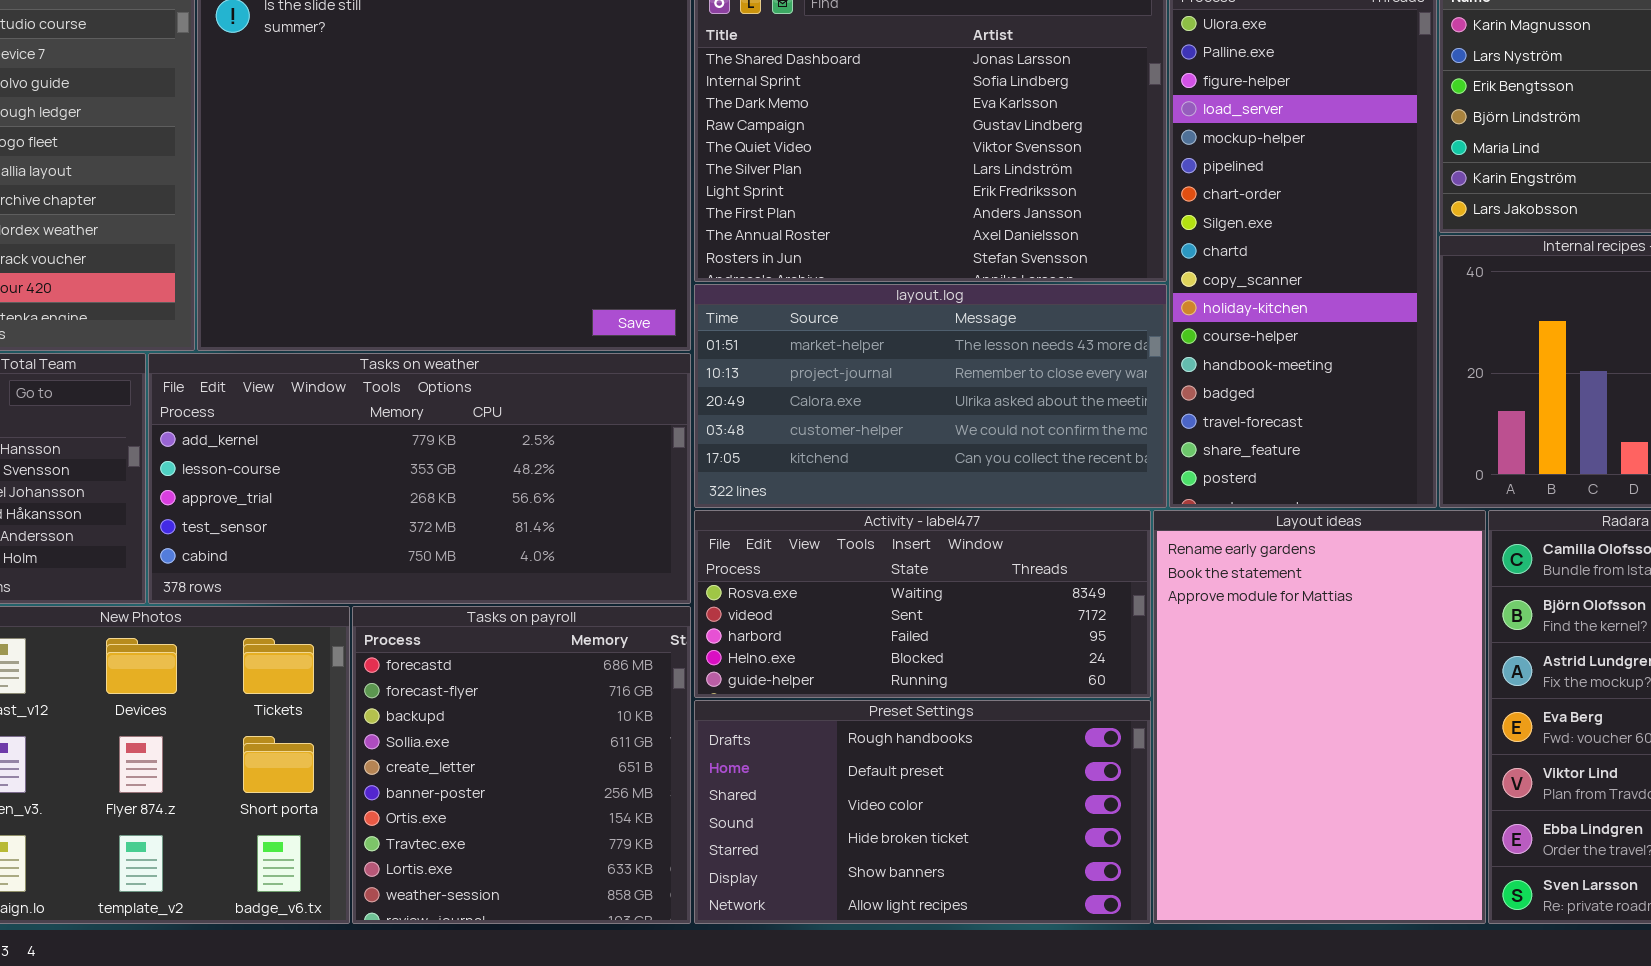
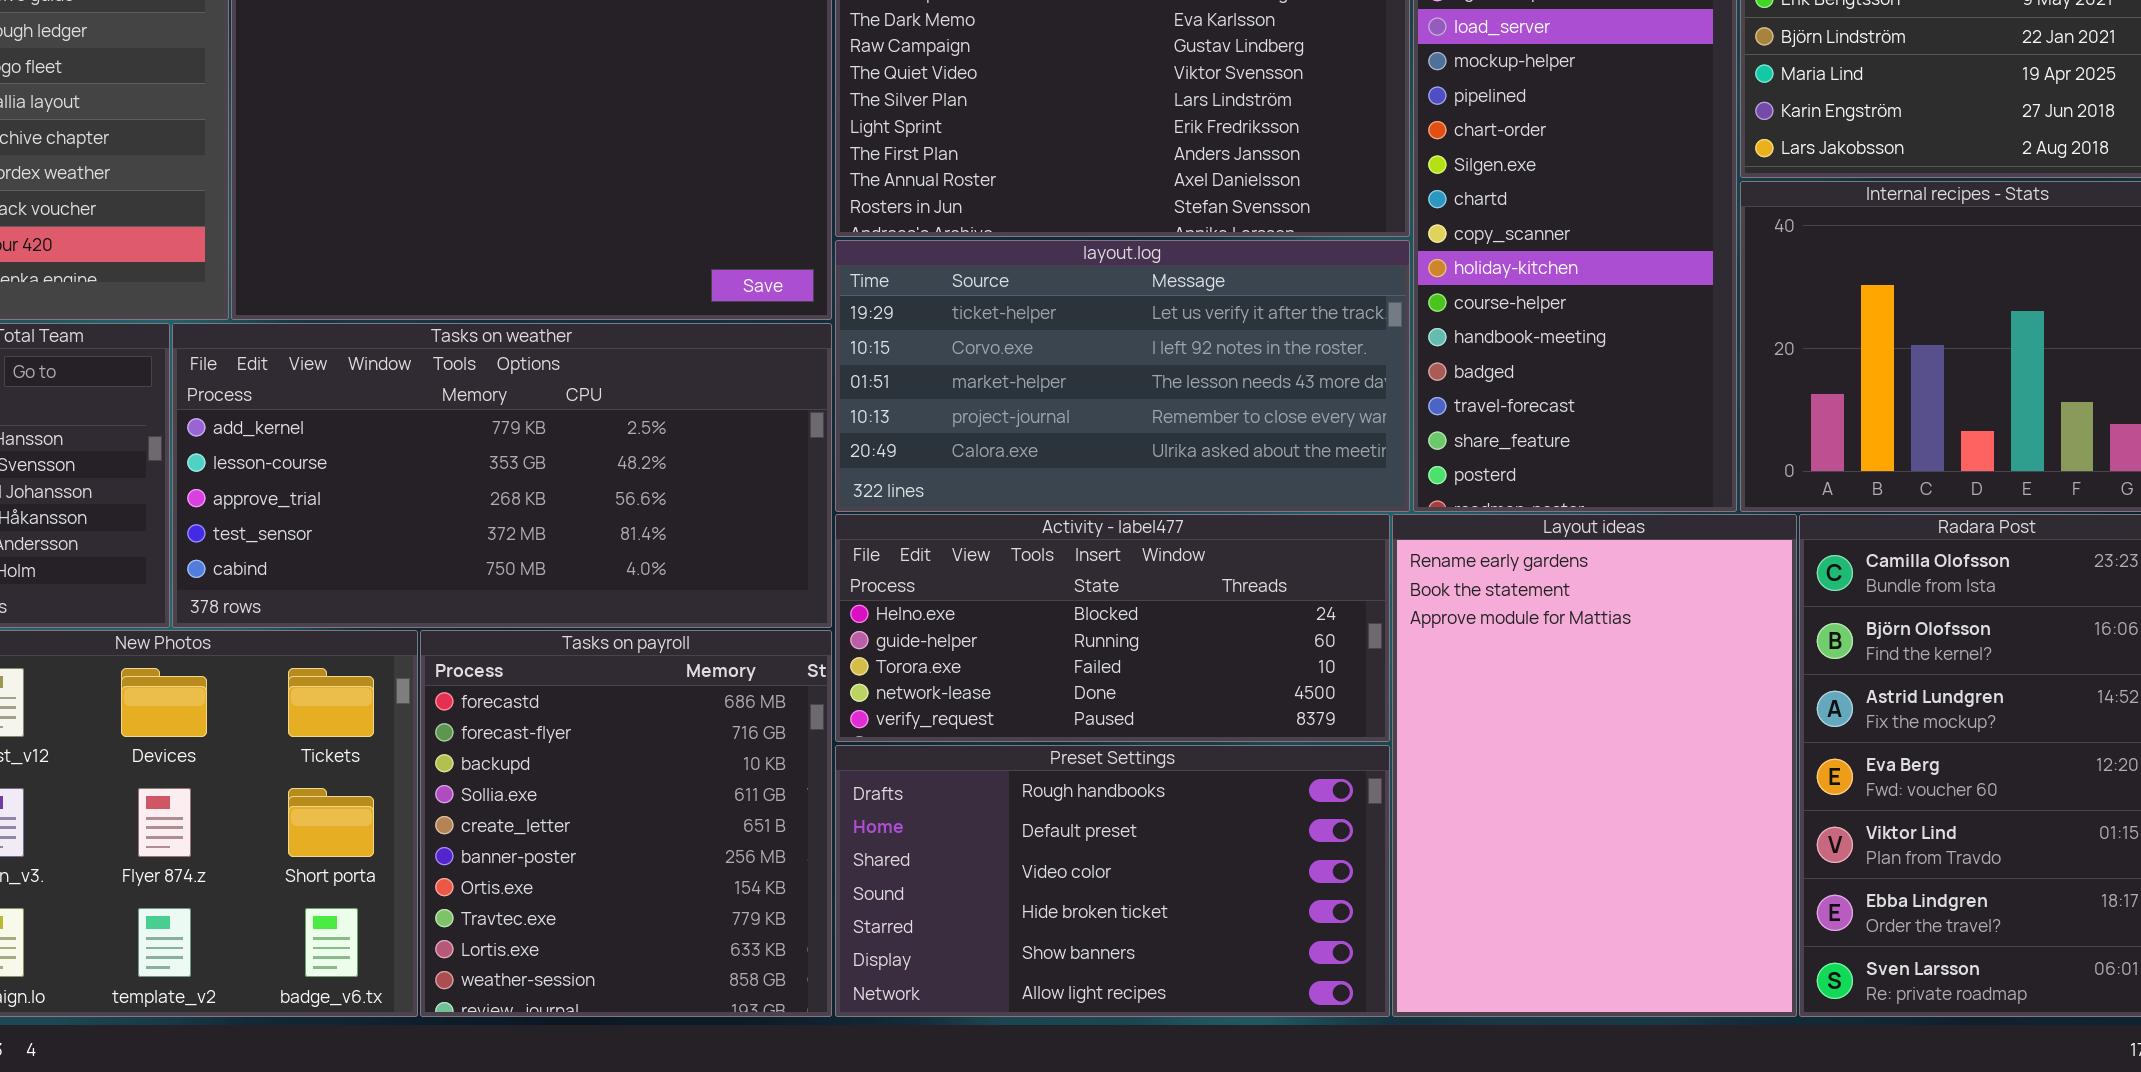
layout.log: [694,284,1167,508] -> [835,240,1410,512], scrolled up 2 rows
Activity - label477: [694,510,1151,698] -> [835,514,1390,742], scrolled down 3 rows

